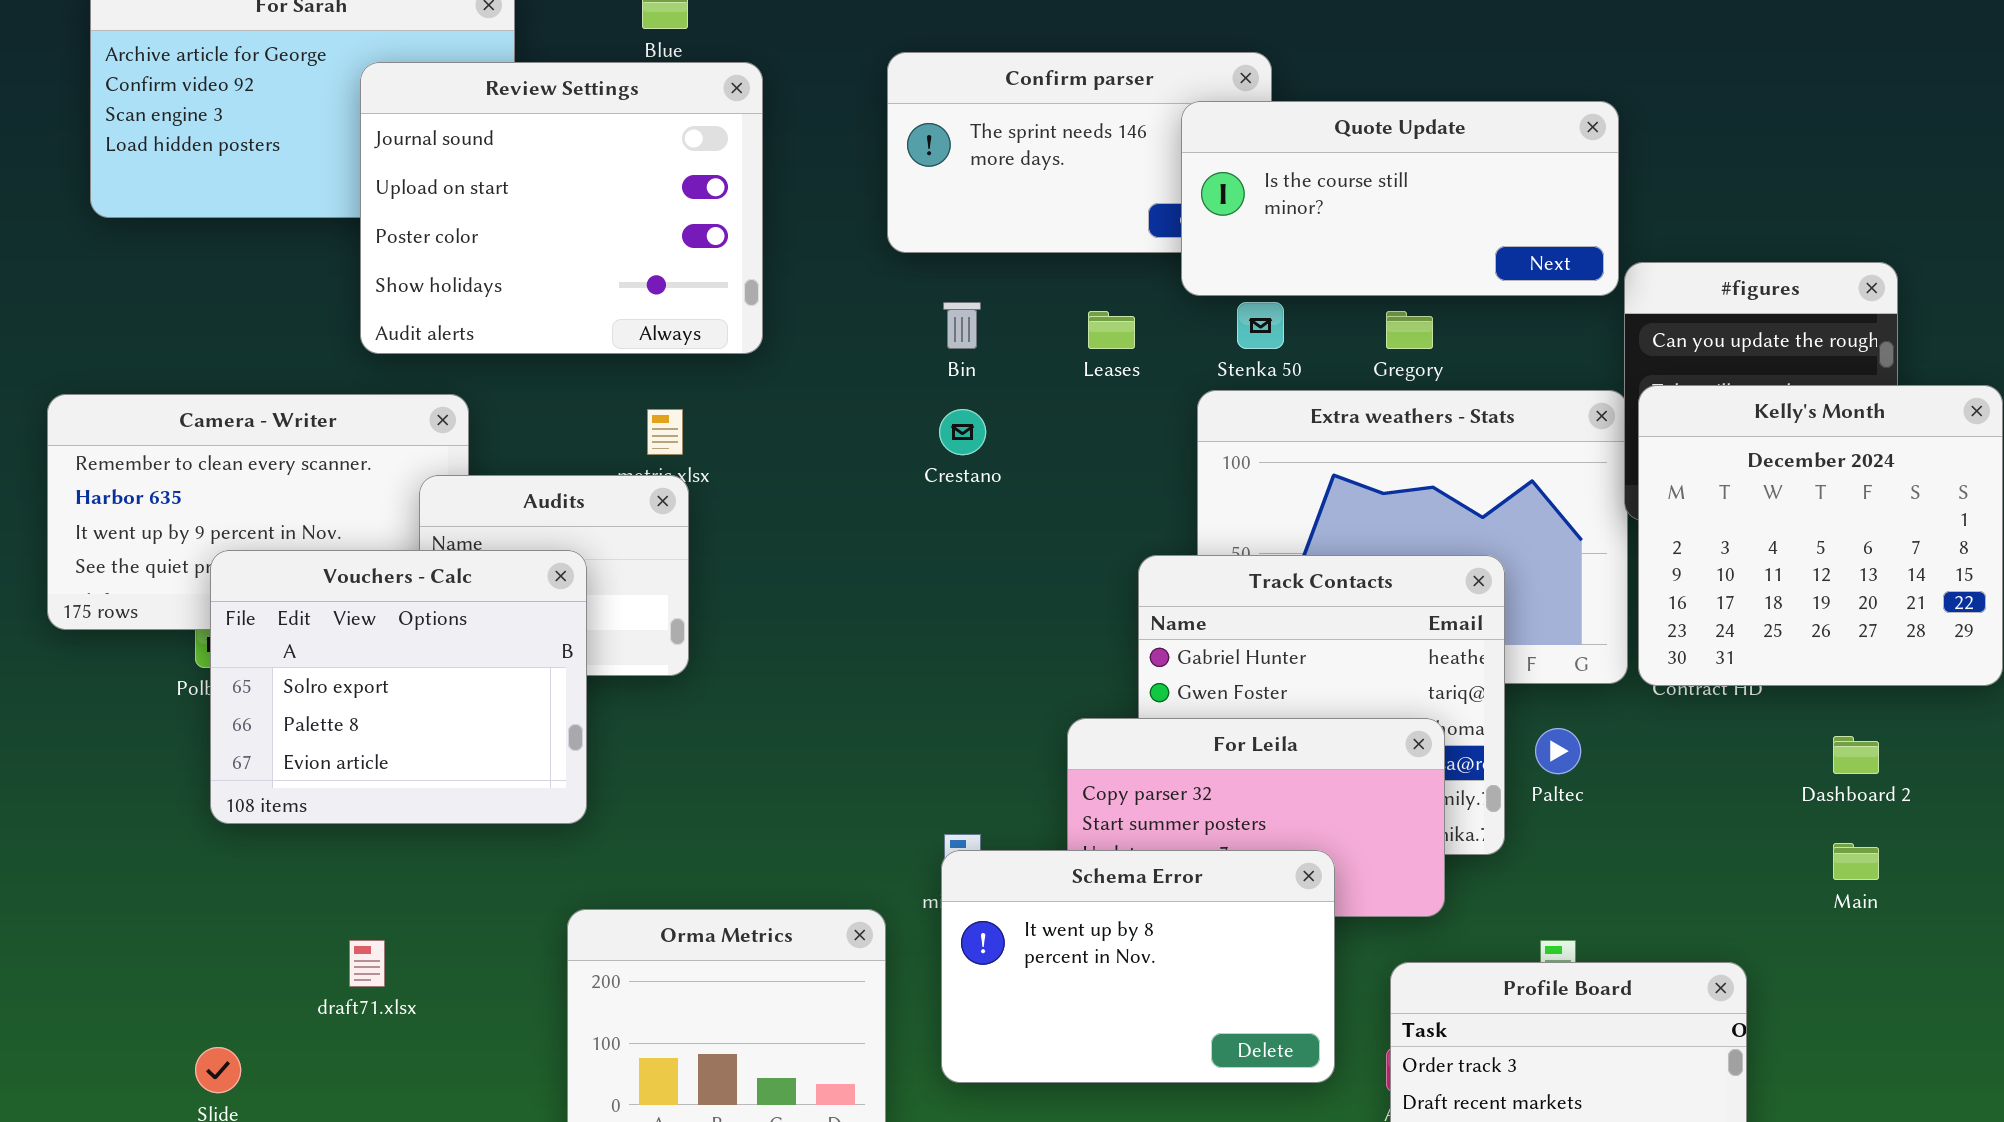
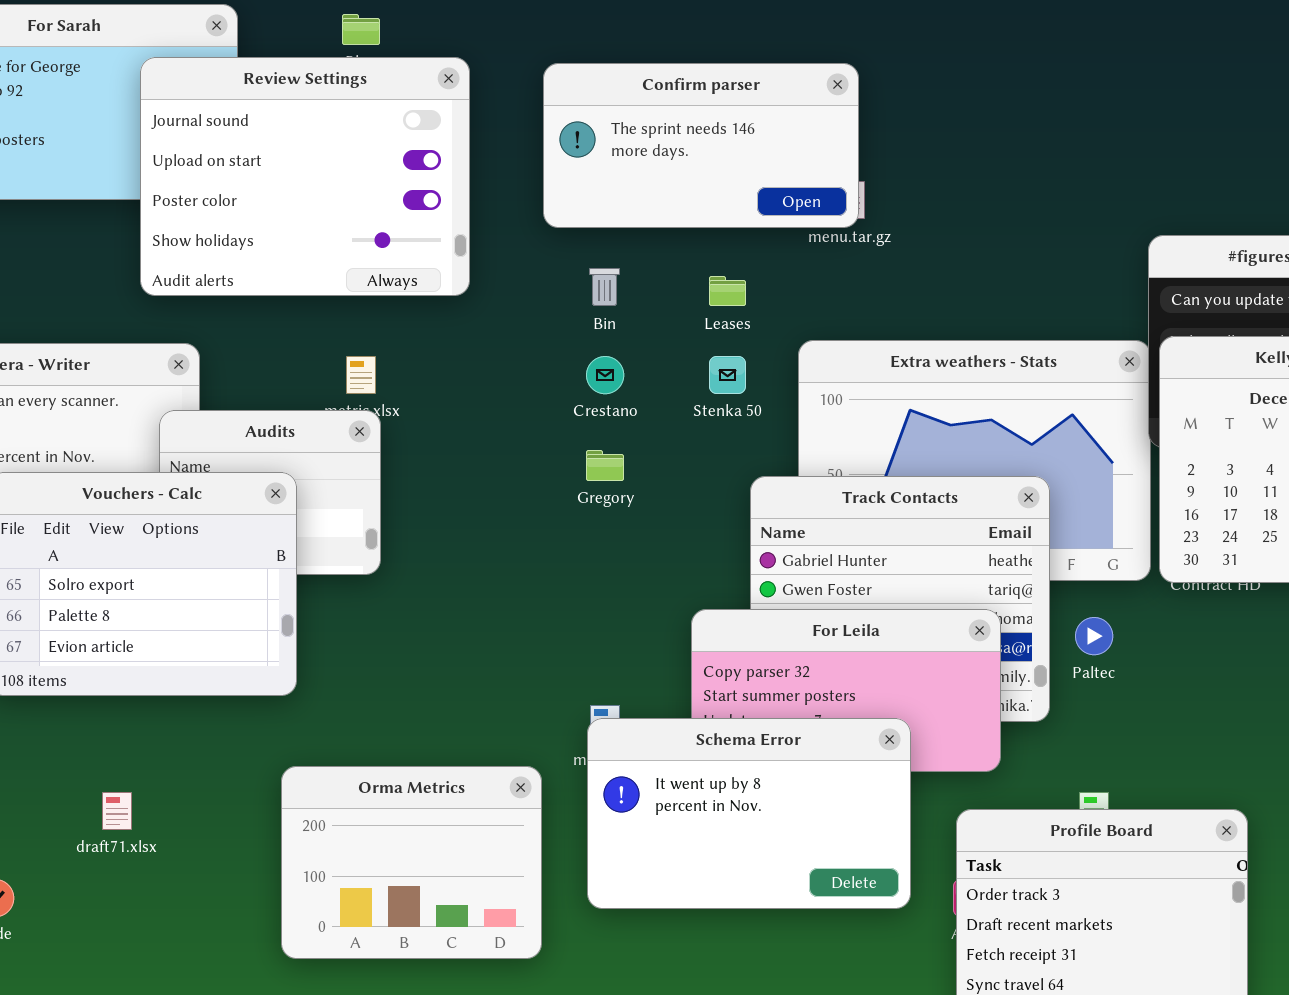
Review Settings: [360,62,763,354] -> [140,57,470,296], moved
Quote Update: [1181,101,1619,296] -> none, closed
Stenka 50: [1237,302,1284,349] -> [709,356,746,394], moved
Gregory: [1386,311,1433,349] -> [586,450,624,481], moved

